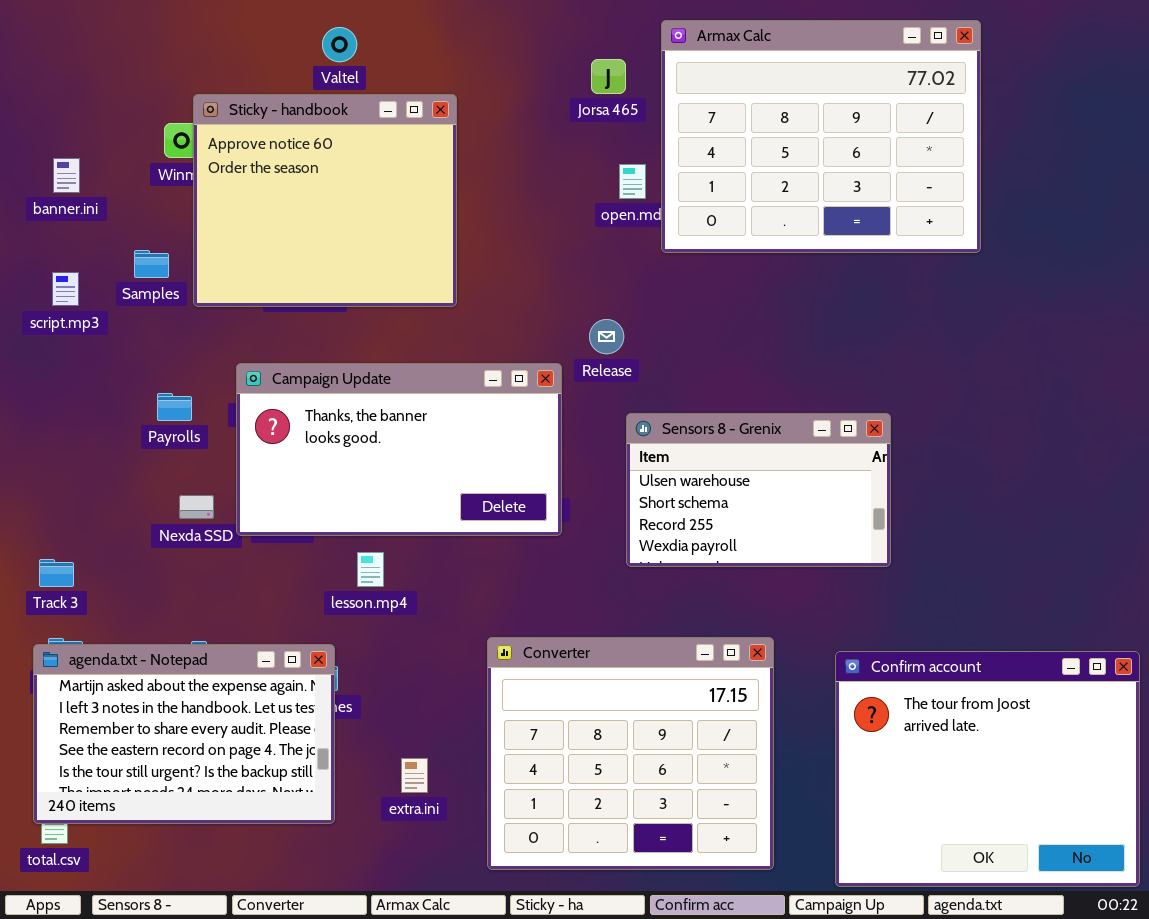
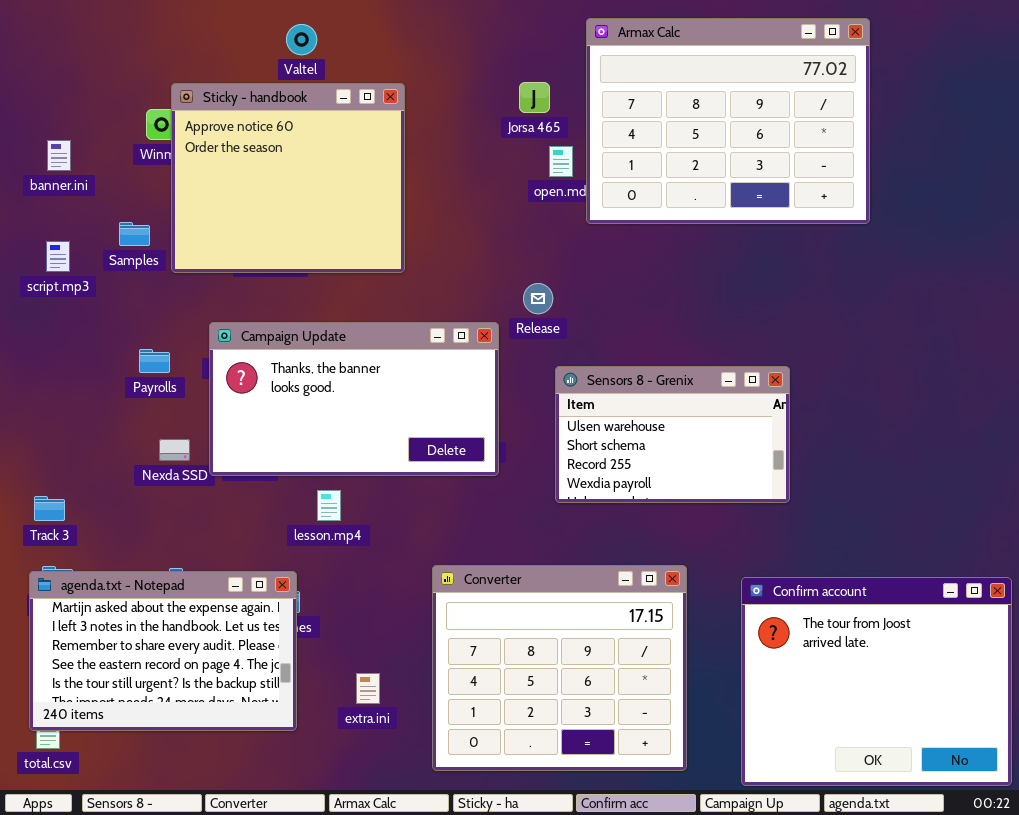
Jorsa 465: [591,59,626,94] -> [519,82,550,113], moved

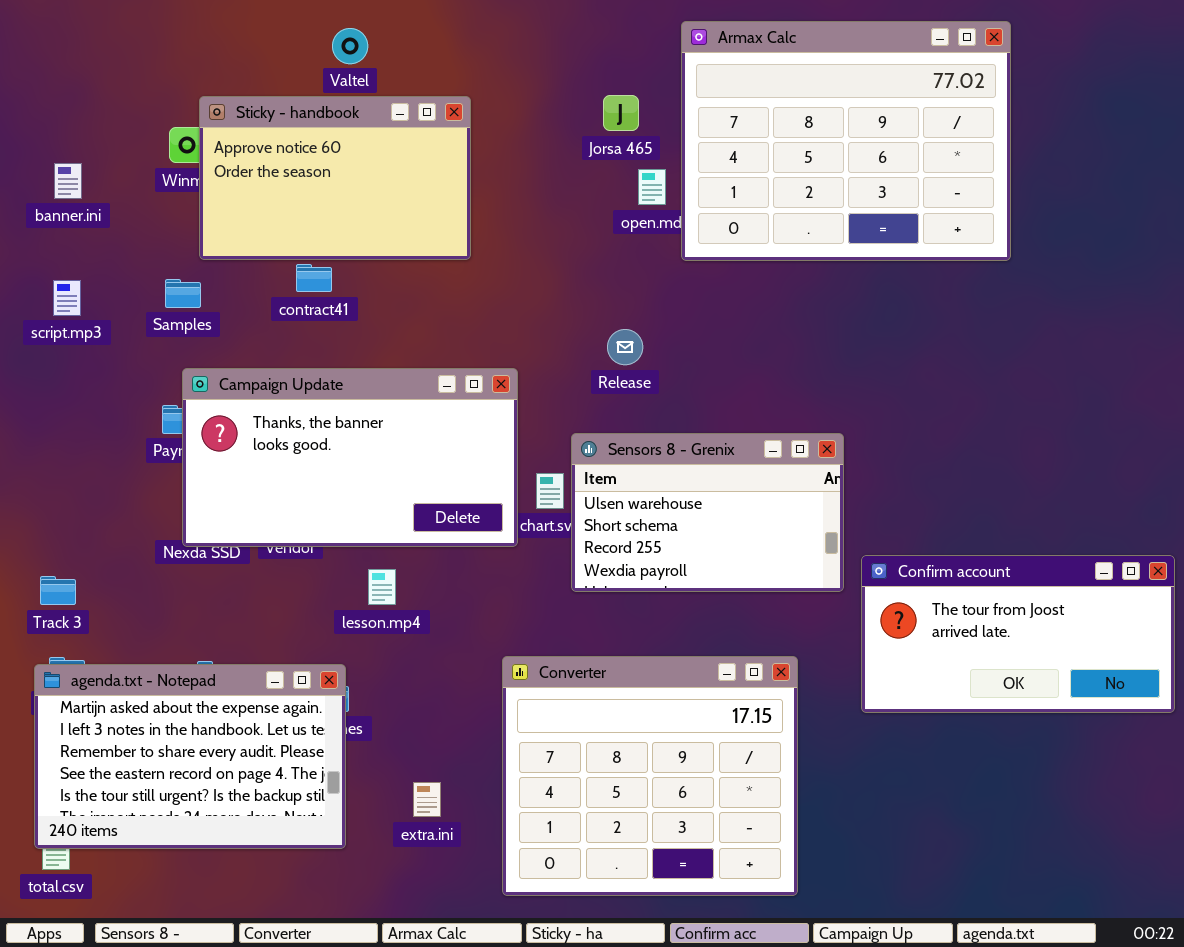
Sticky - handbook: [171,83,405,273] -> [199,96,471,260], resized
Samples: [119,222,150,246] -> [165,279,201,308], moved
Campaign Update: [209,322,499,476] -> [182,368,518,547], moved
Sensors 8 - Grenix: [555,366,790,503] -> [571,433,844,592], moved
Confirm account: [741,577,1012,786] -> [861,555,1175,713], moved, resized

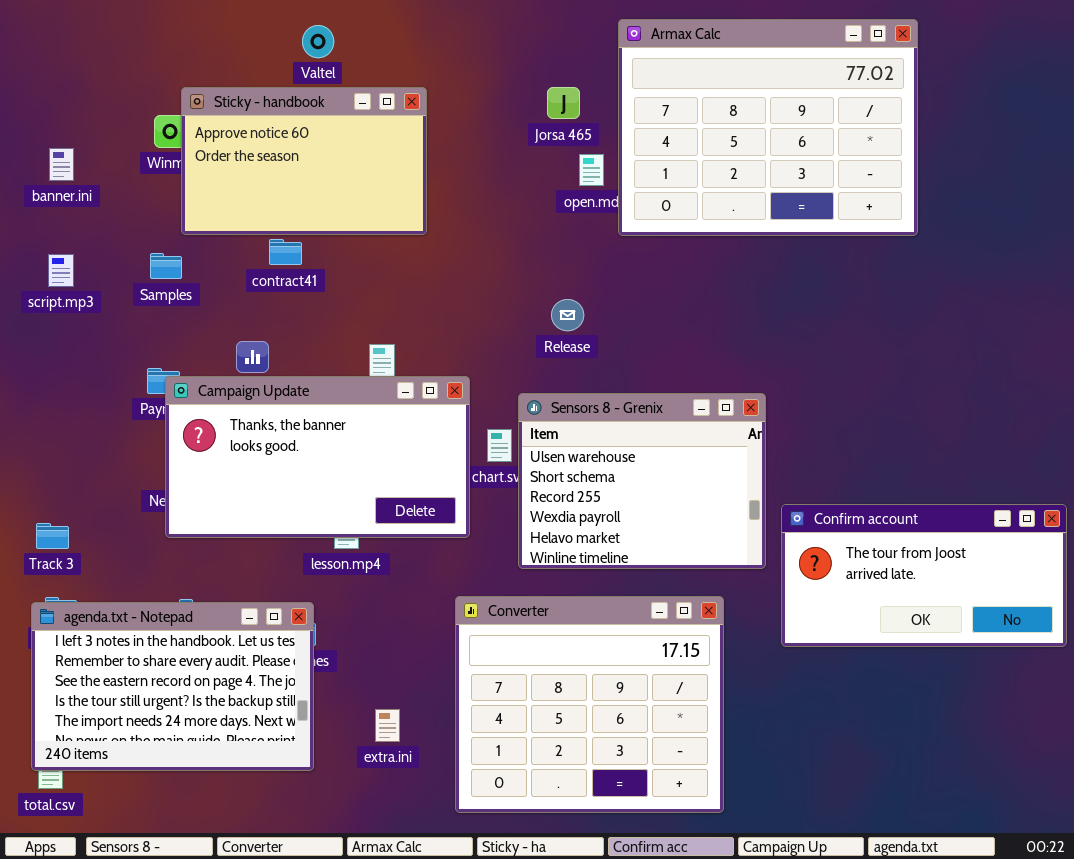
Campaign Update: [182,368,518,547] -> [165,376,470,538], moved
Sensors 8 - Grenix: [571,433,844,592] -> [518,393,766,569], resized
agenda.txt - Notepad: [34,664,346,849] -> [31,602,314,771], scrolled down 1 row

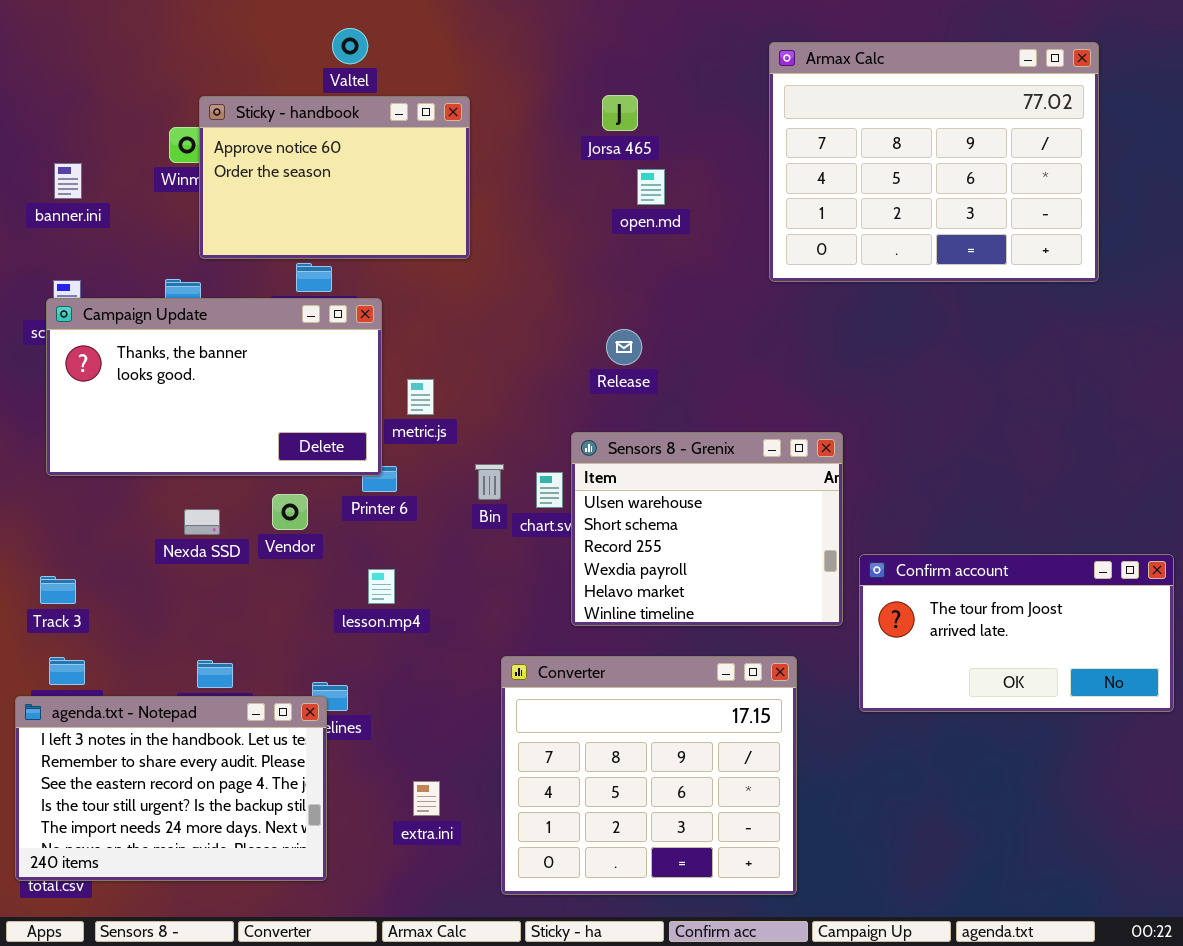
Armax Calc: [618,19,918,236] -> [769,42,1099,282], moved
Campaign Update: [165,376,470,538] -> [46,298,382,476], moved
agenda.txt - Notepad: [31,602,314,771] -> [15,696,327,881], moved

